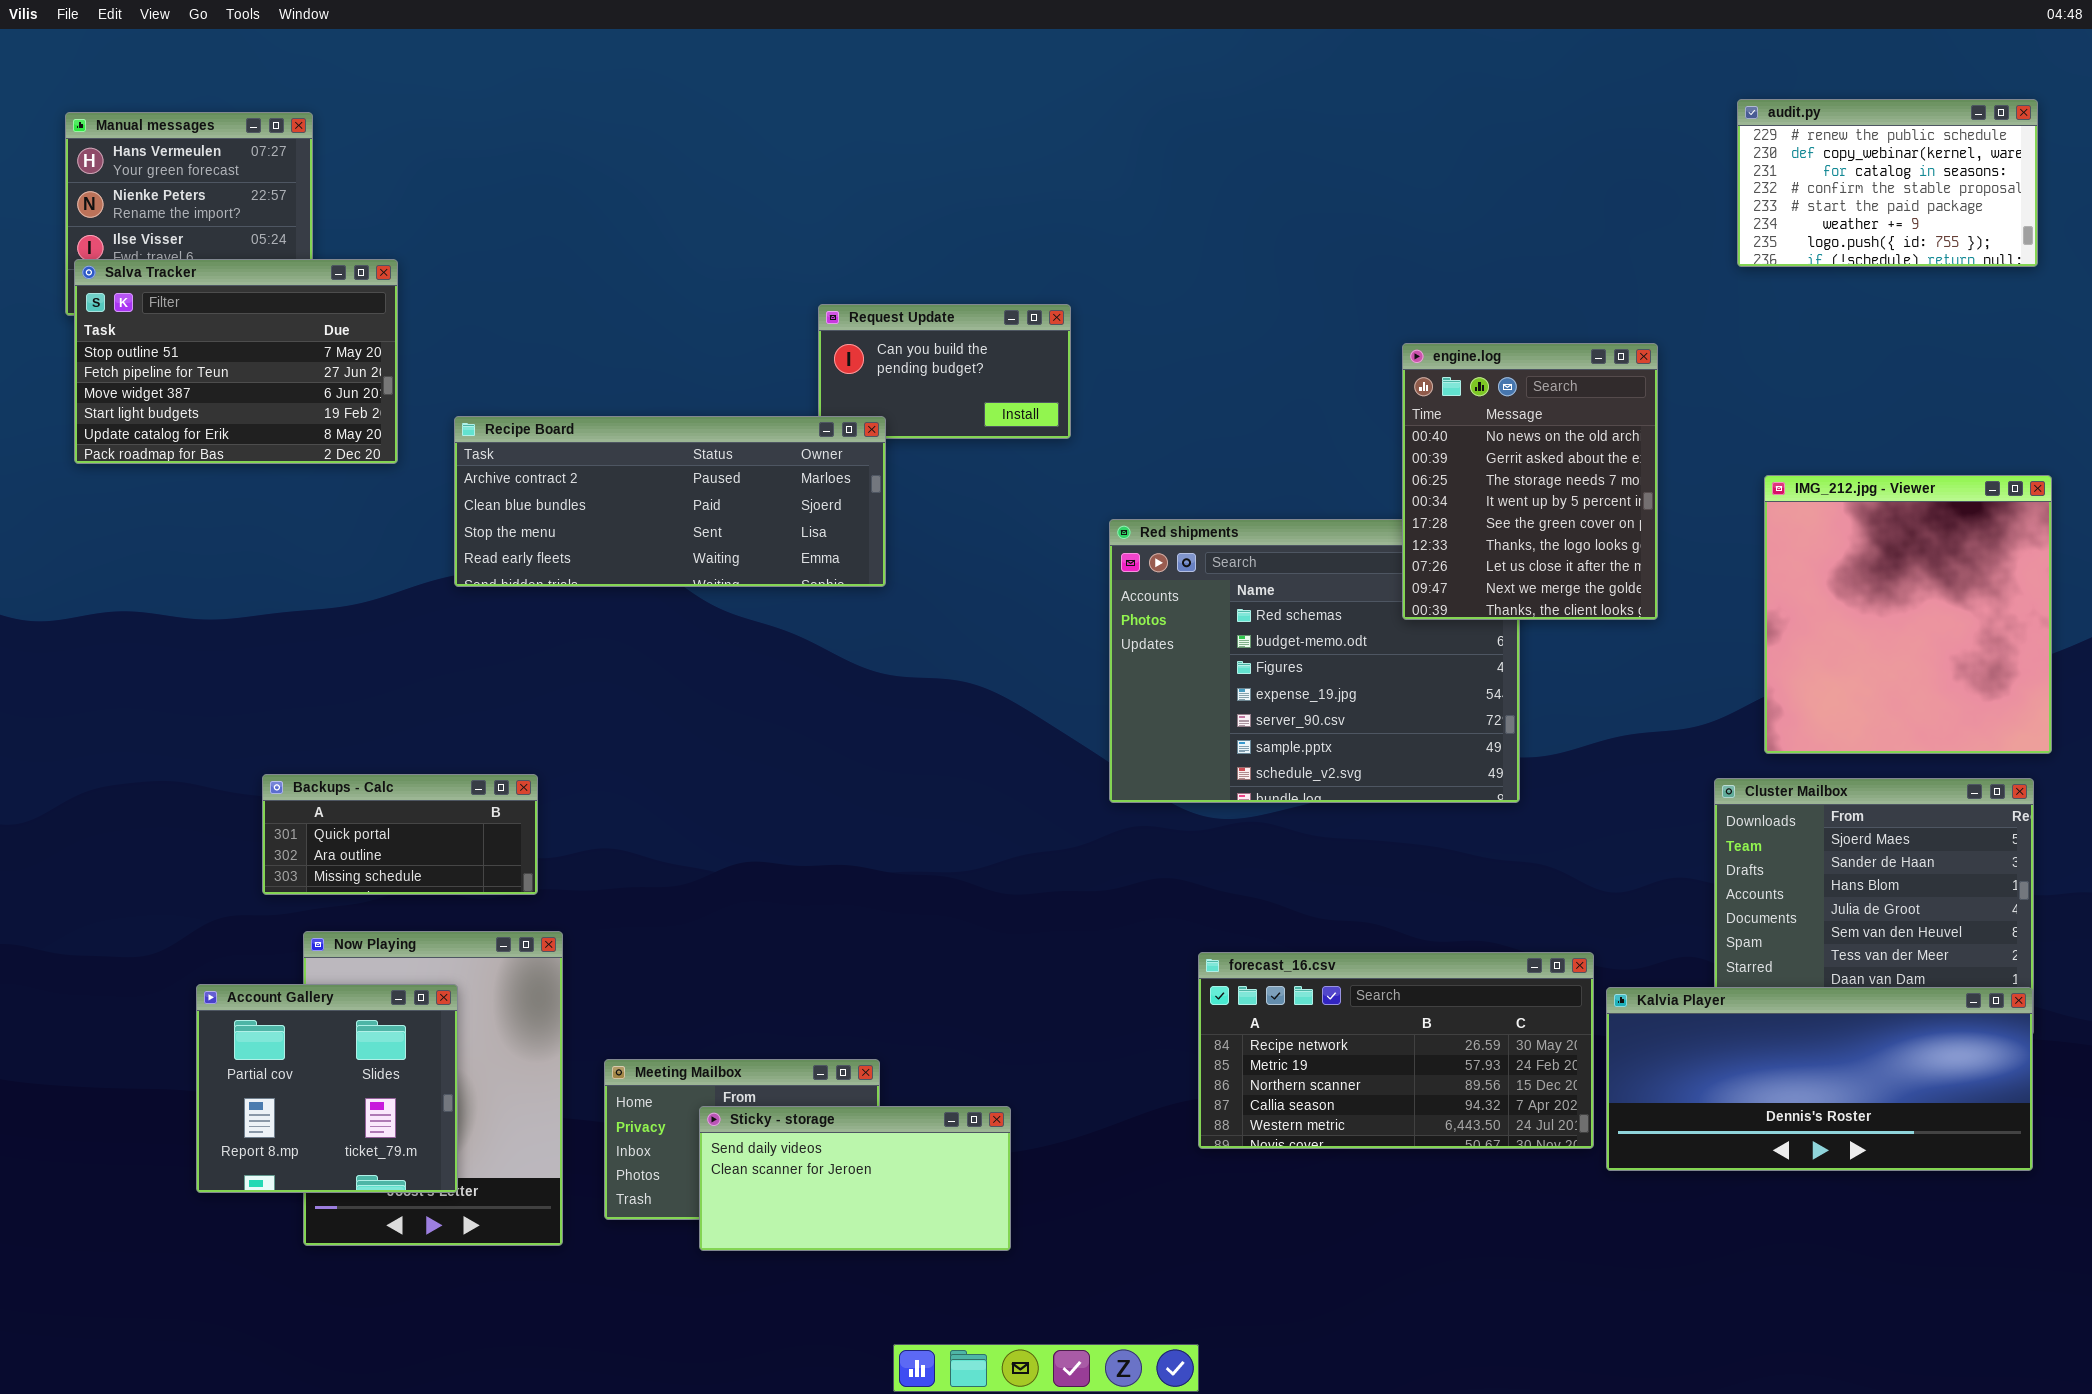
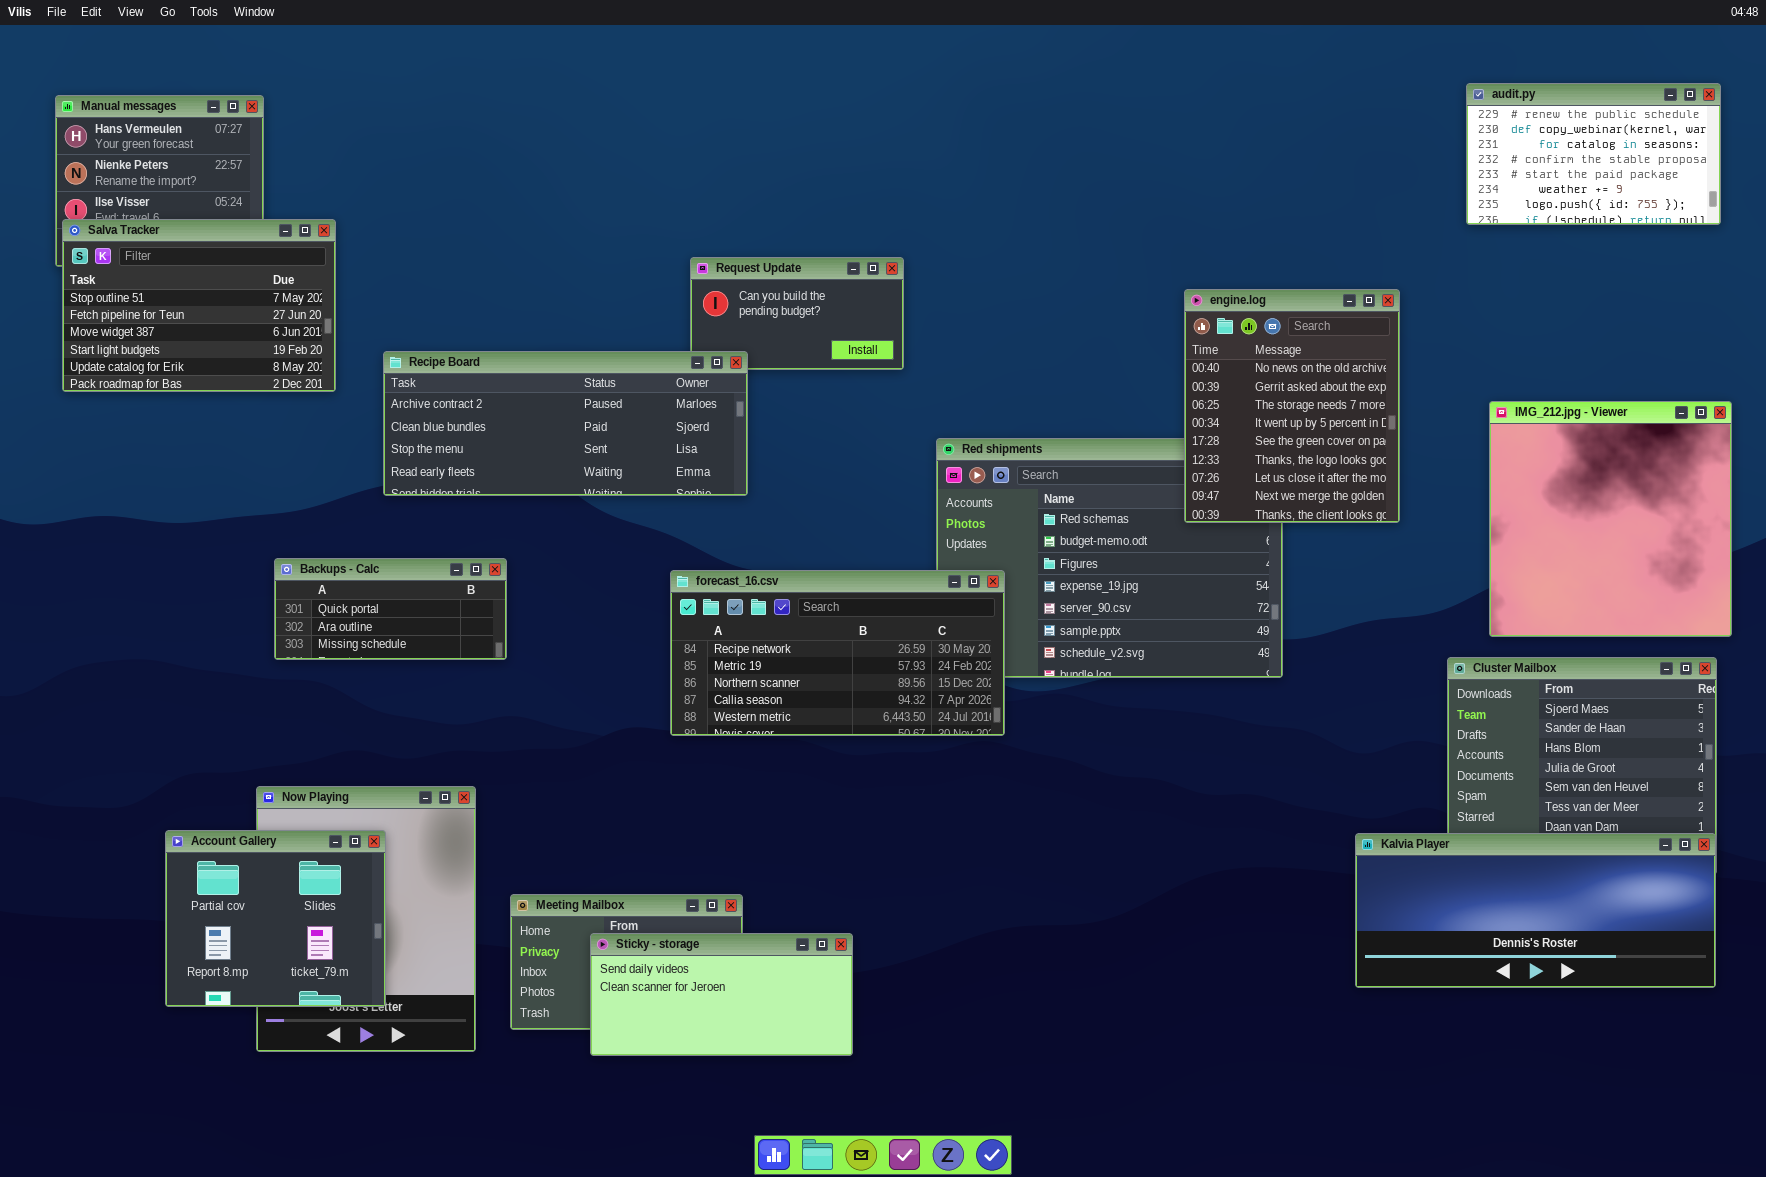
Backups - Calc: [262,774,538,895] -> [274,558,507,660], moved
forecast_16.csv: [1198,952,1594,1149] -> [670,570,1005,736], moved

